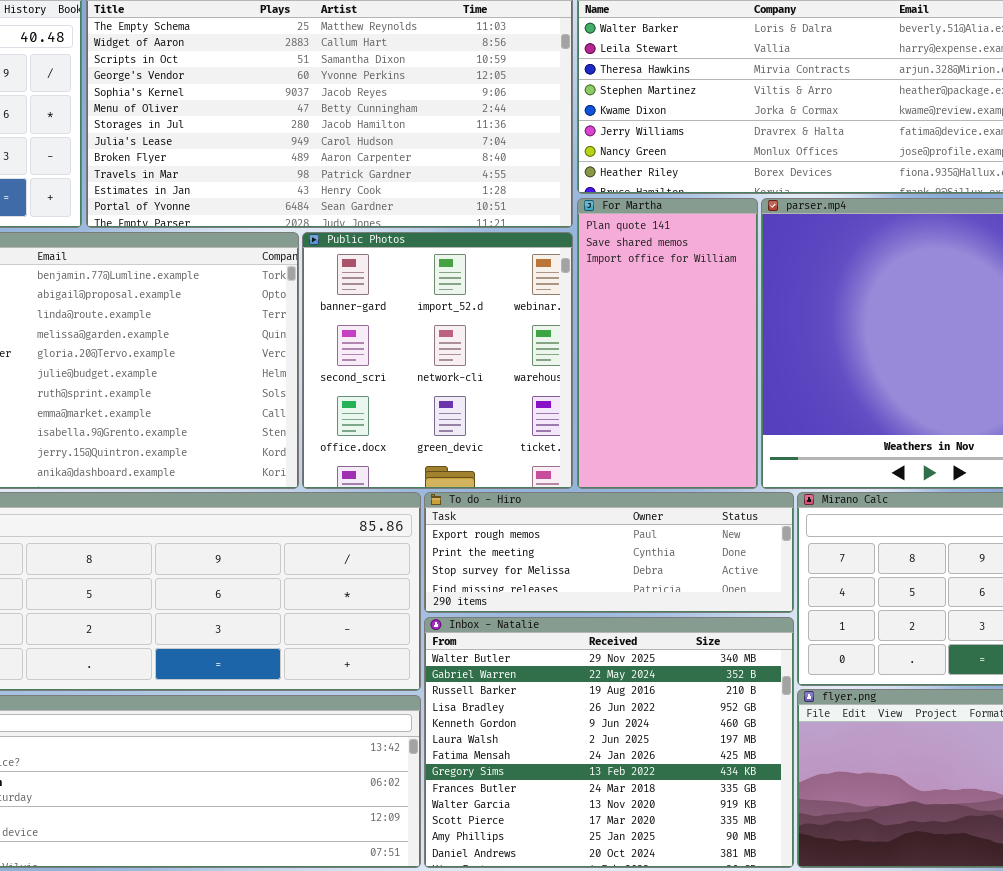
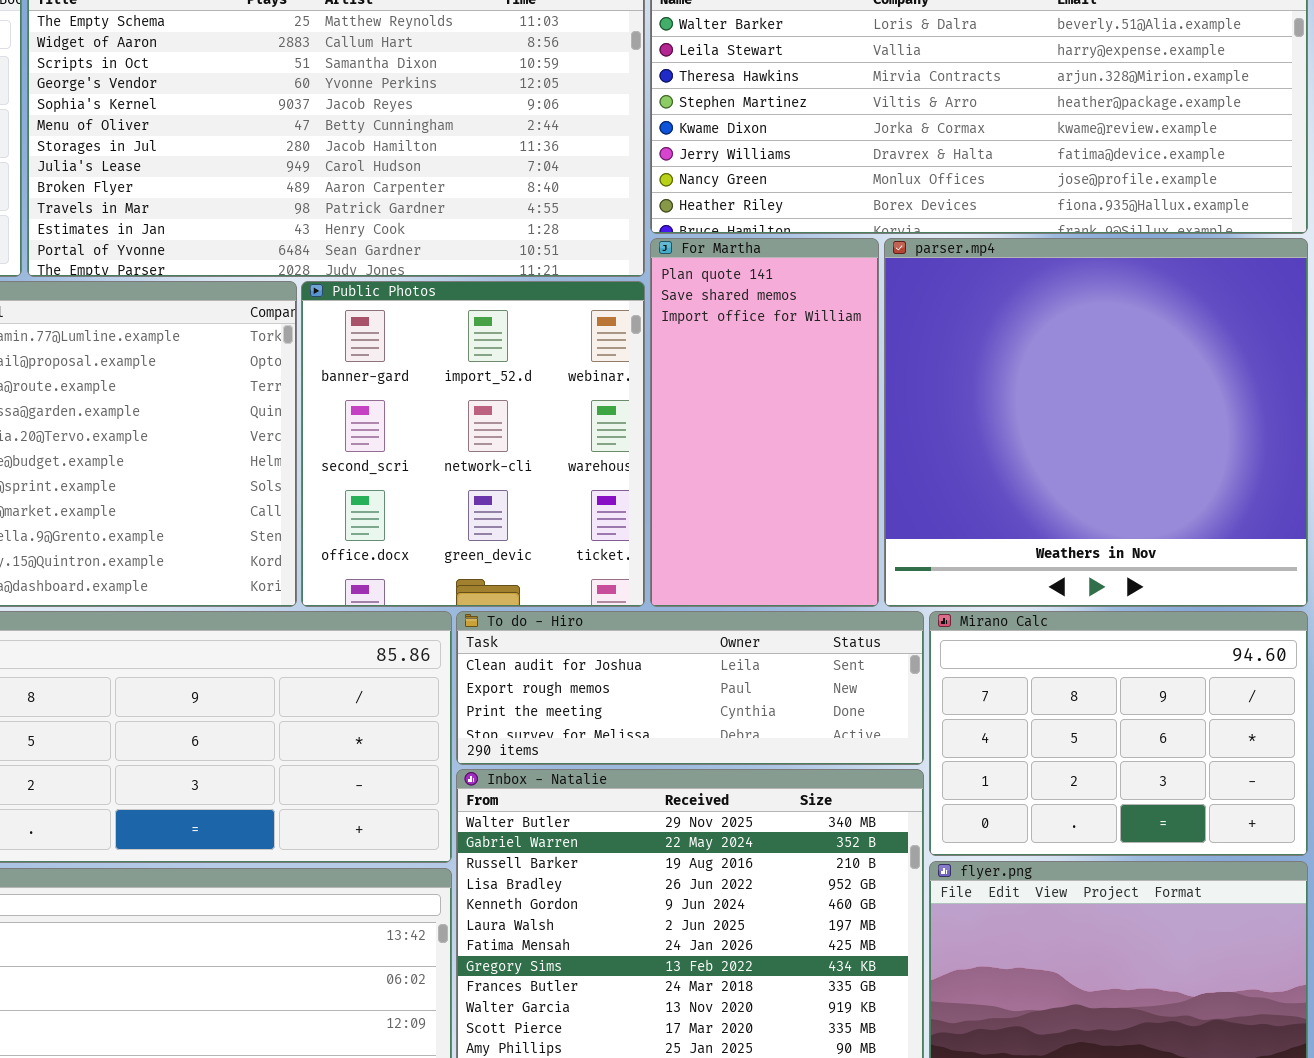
To do - Hiro: [424,492,794,613] -> [456,611,924,765], scrolled up 1 row

